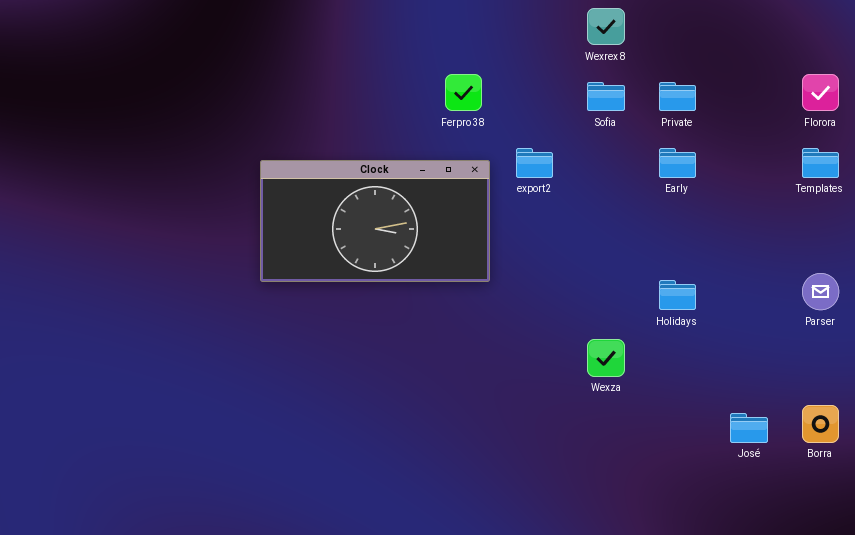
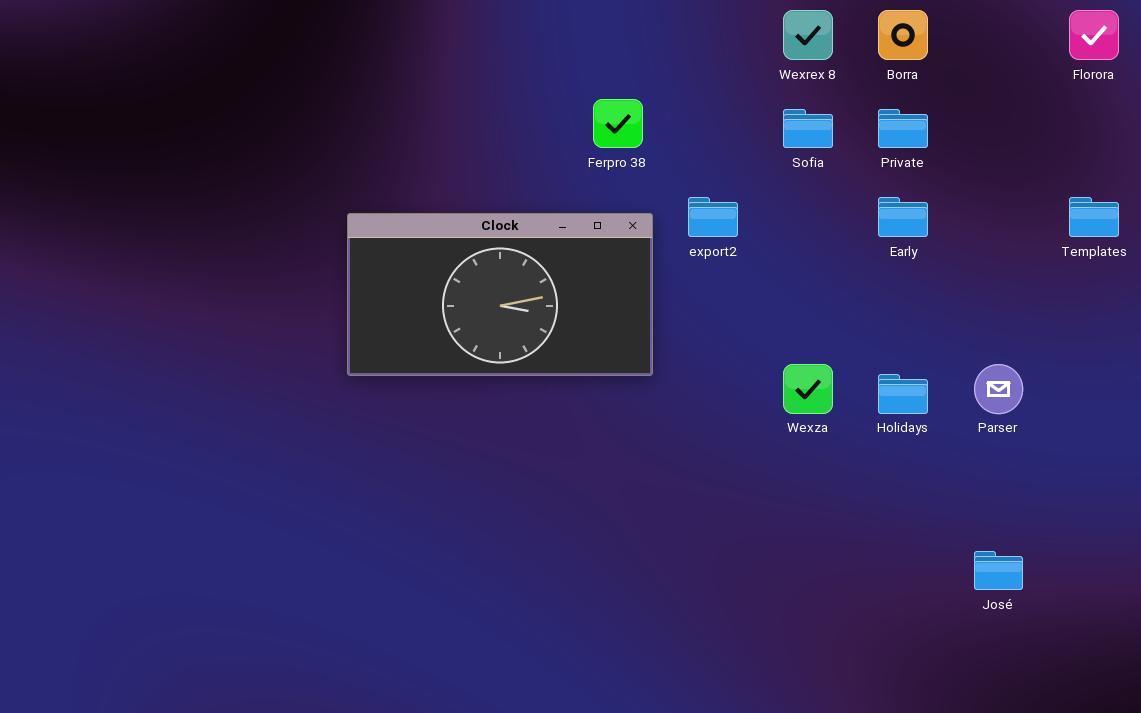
Florora: [802,74,839,111] -> [1069,10,1119,60], moved
Parser: [802,273,839,310] -> [974,364,1023,414], moved
Wexza: [587,339,625,377] -> [783,364,833,414], moved
Borra: [802,405,839,443] -> [878,10,928,60], moved

